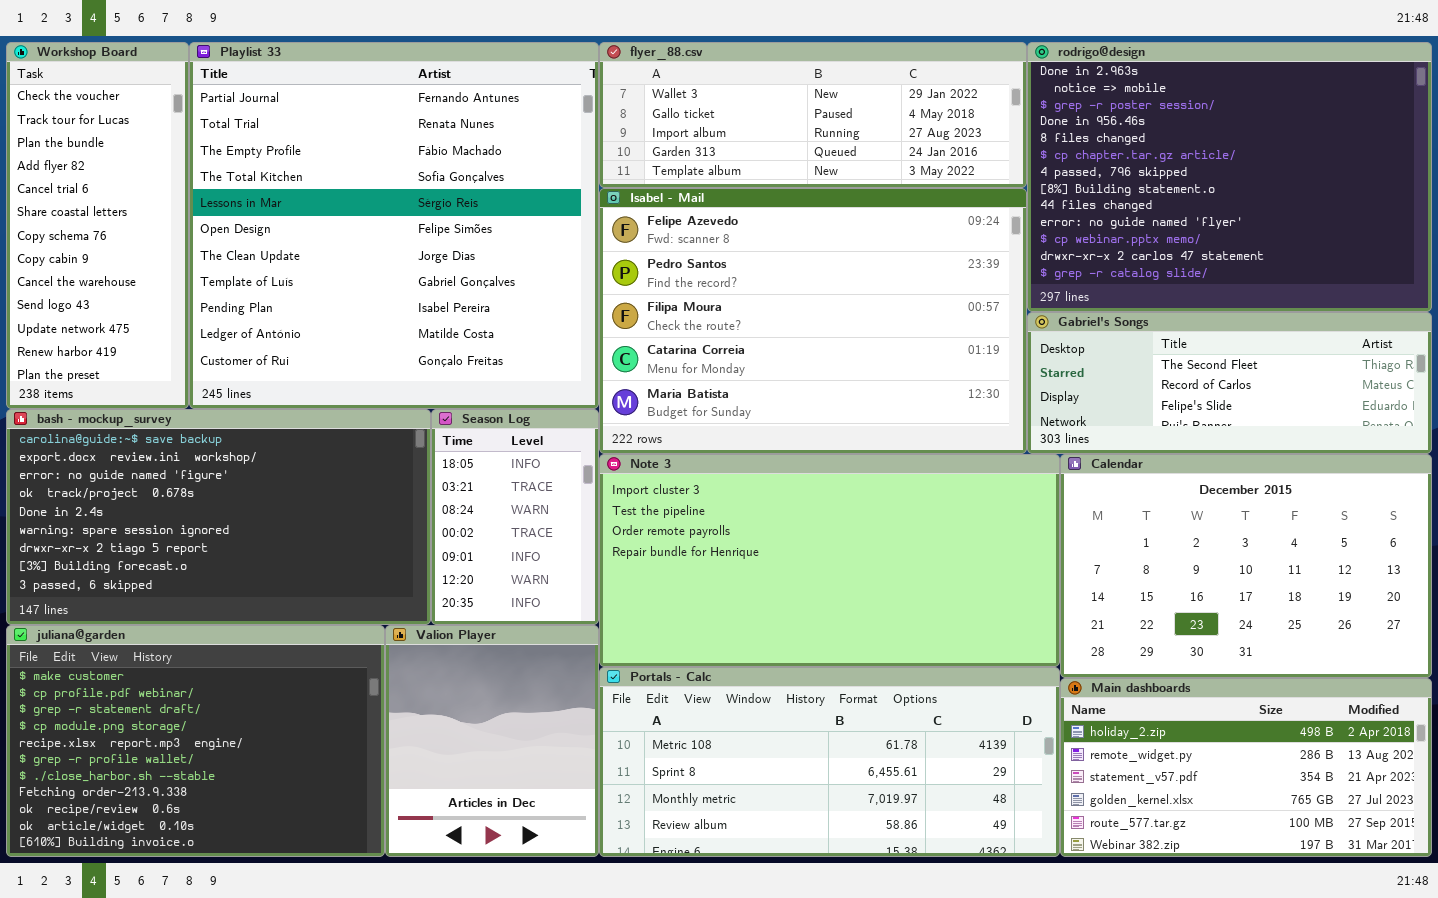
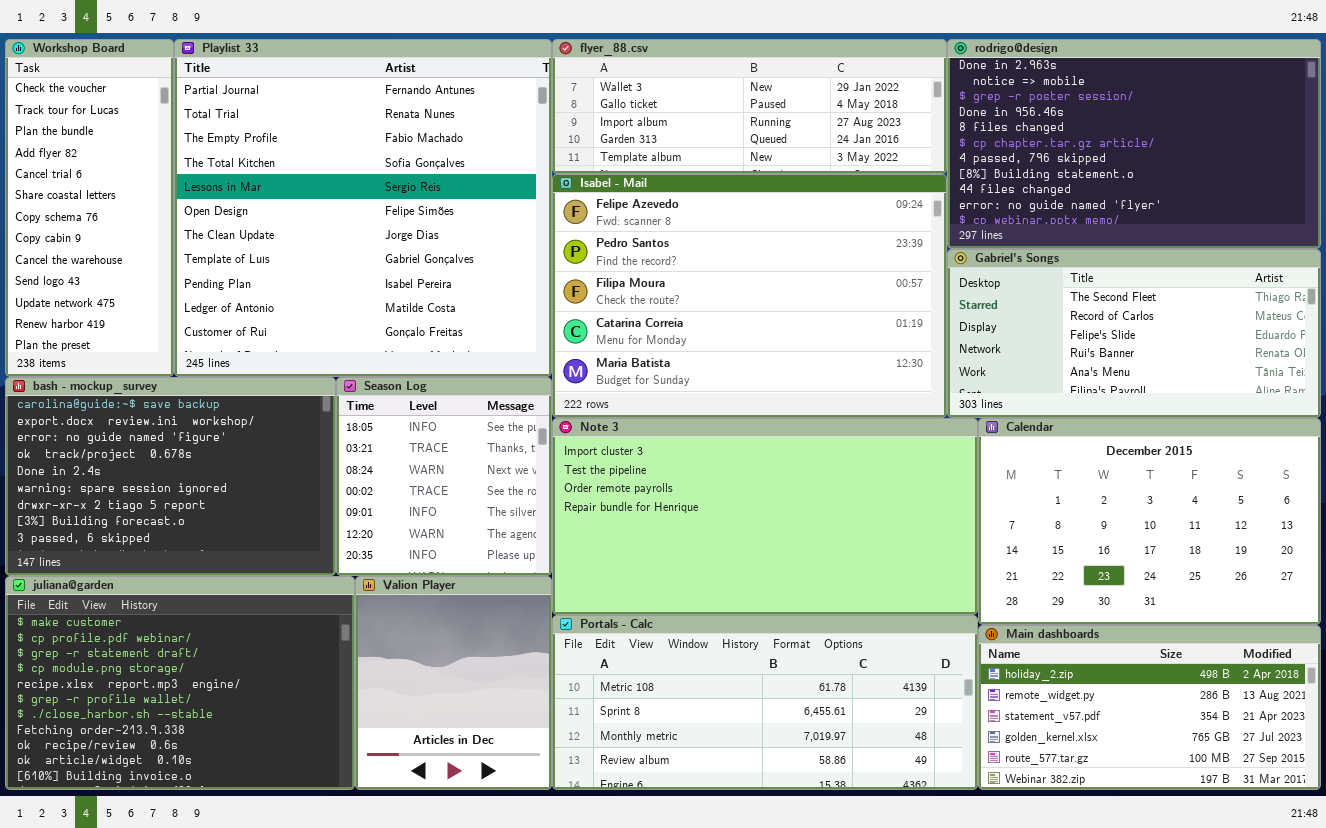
rodrigo@design: [1027,42,1432,312] -> [947,39,1321,249], resized
Gabriel's Songs: [1027,312,1432,454] -> [947,249,1321,418], resized
bash - mockup_survey: [6,409,431,625] -> [5,377,336,576], resized
Season Log: [431,409,599,625] -> [336,377,552,576], resized

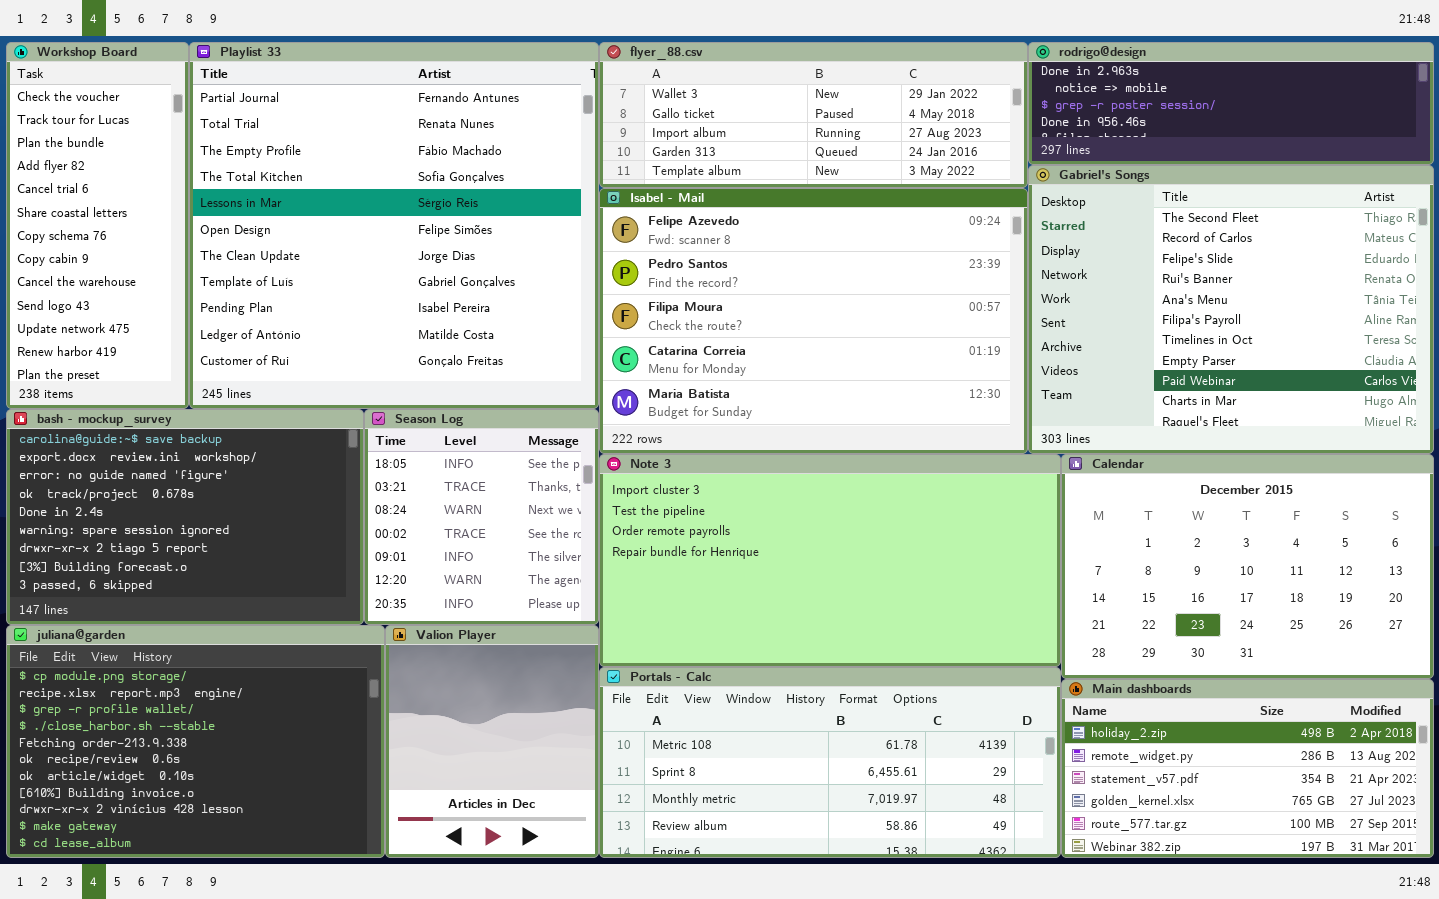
rodrigo@design: [947,39,1321,249] -> [1028,42,1434,165], resized
Gabriel's Songs: [947,249,1321,418] -> [1028,165,1434,454], resized
juliana@garden: [5,576,355,790] -> [6,625,385,858], scrolled down 3 rows

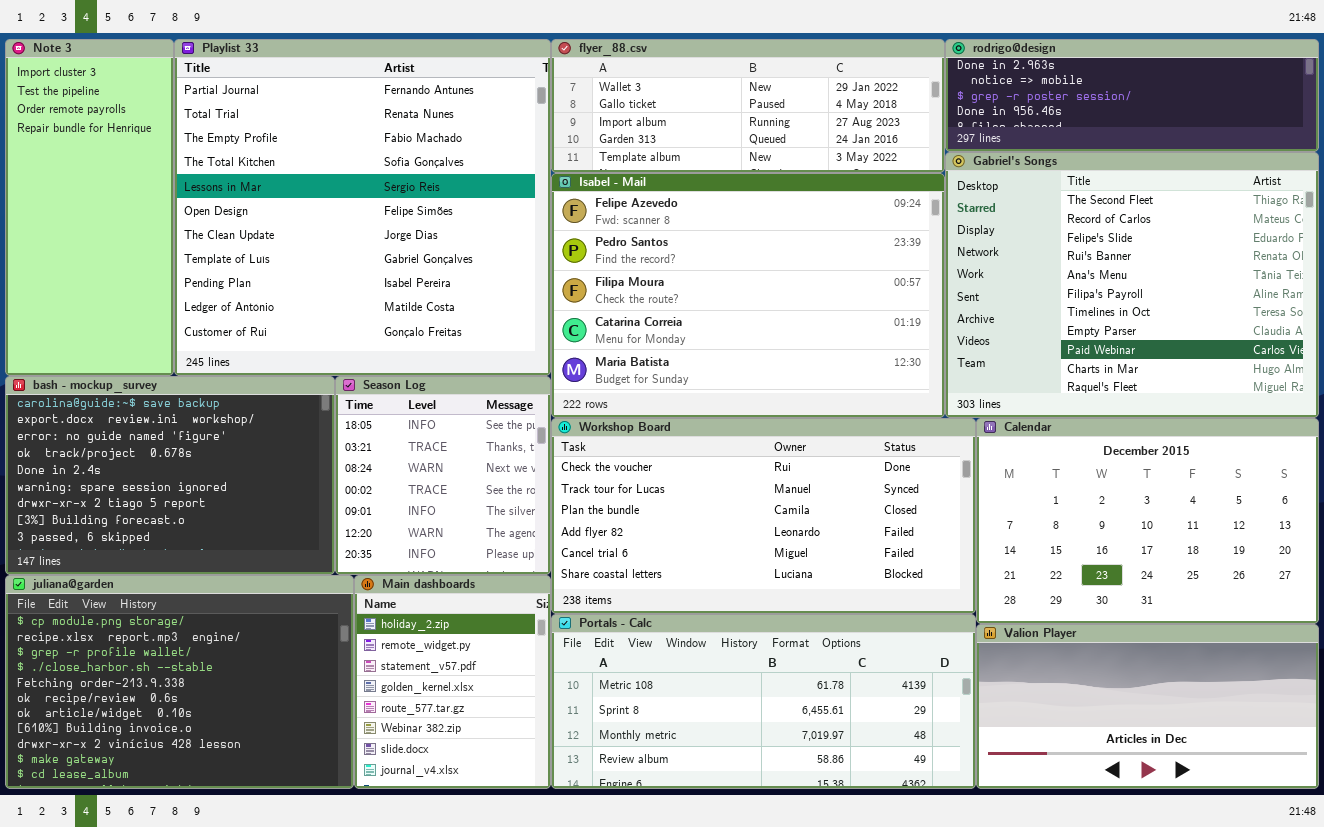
Workshop Board: [6,42,189,409] -> [551,418,976,614], moved, resized
Note 3: [599,454,1061,667] -> [5,39,174,376], moved, resized
Valion Player: [385,625,599,858] -> [976,624,1319,789], moved, resized
Main dashboards: [1061,679,1434,858] -> [354,575,551,789], moved, resized

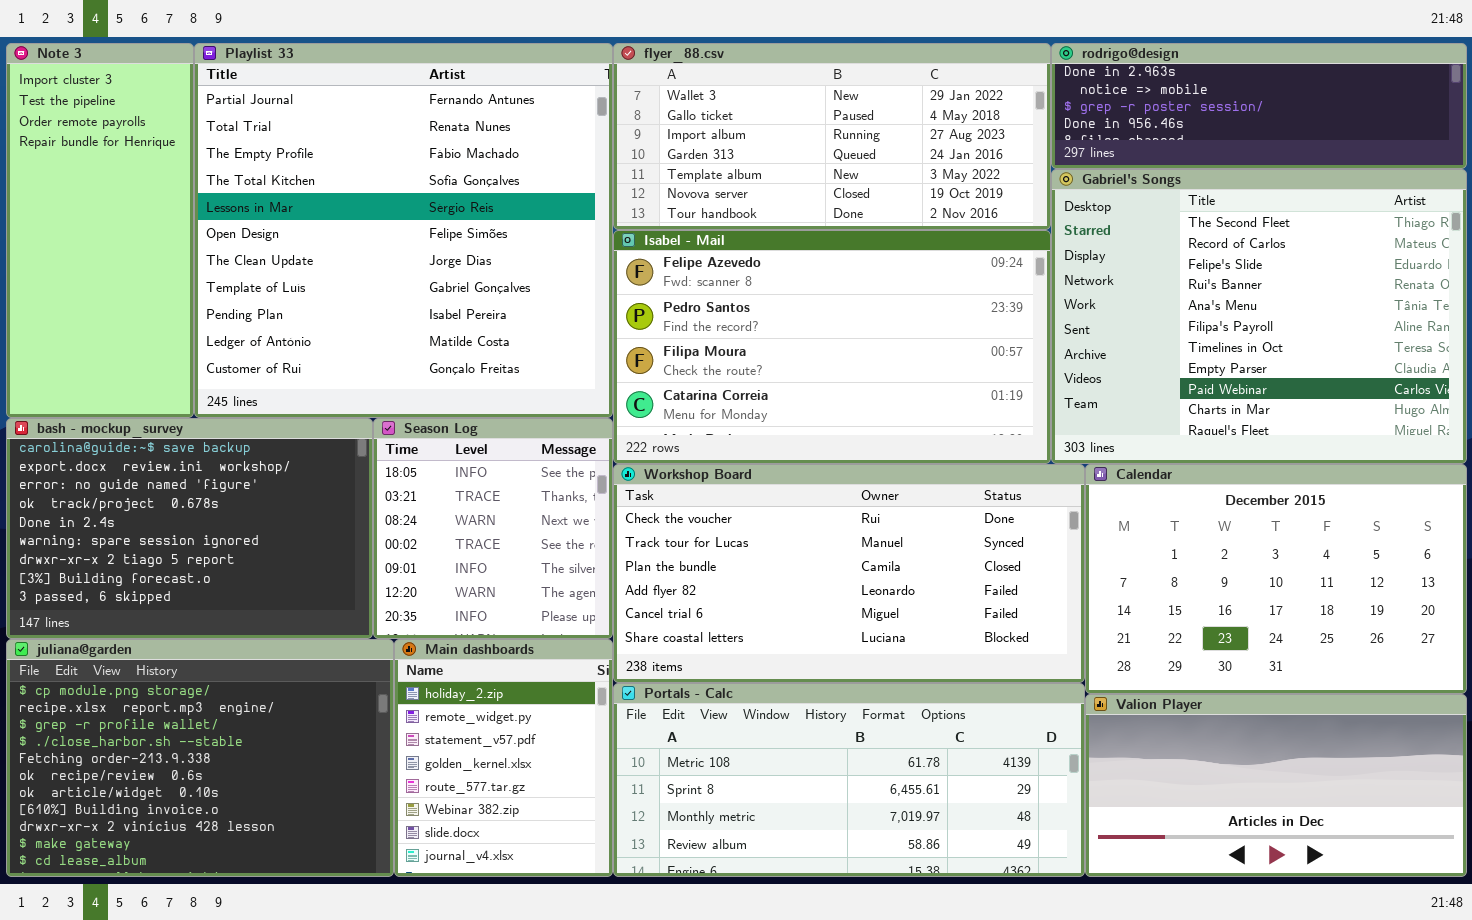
flyer_88.csv: [551,39,945,173] -> [613,43,1051,230], resized
Isabel - Mail: [551,173,945,418] -> [613,230,1051,464], resized

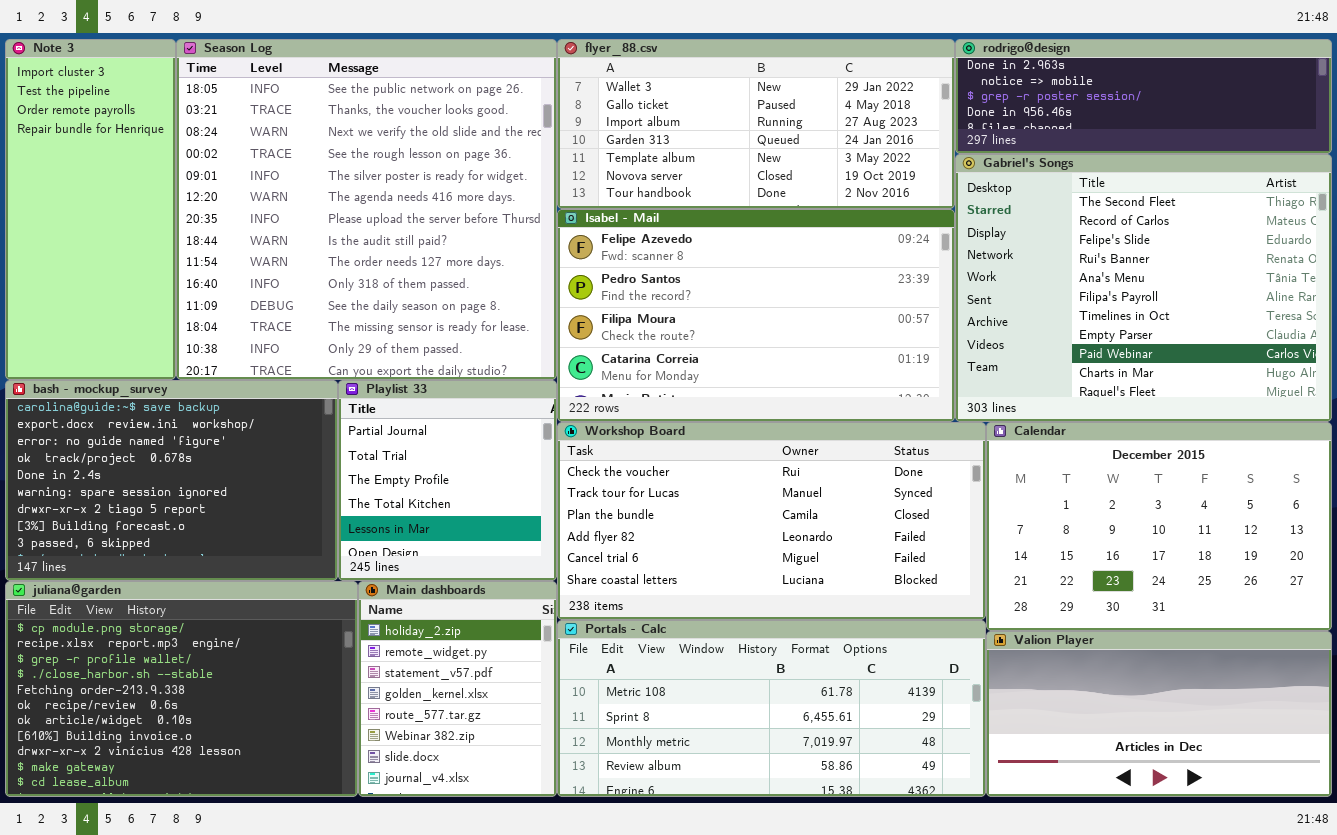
Playlist 33: [194,43,613,418] -> [338,380,557,581], moved, resized
Season Log: [373,418,613,639] -> [176,39,557,380], moved, resized

